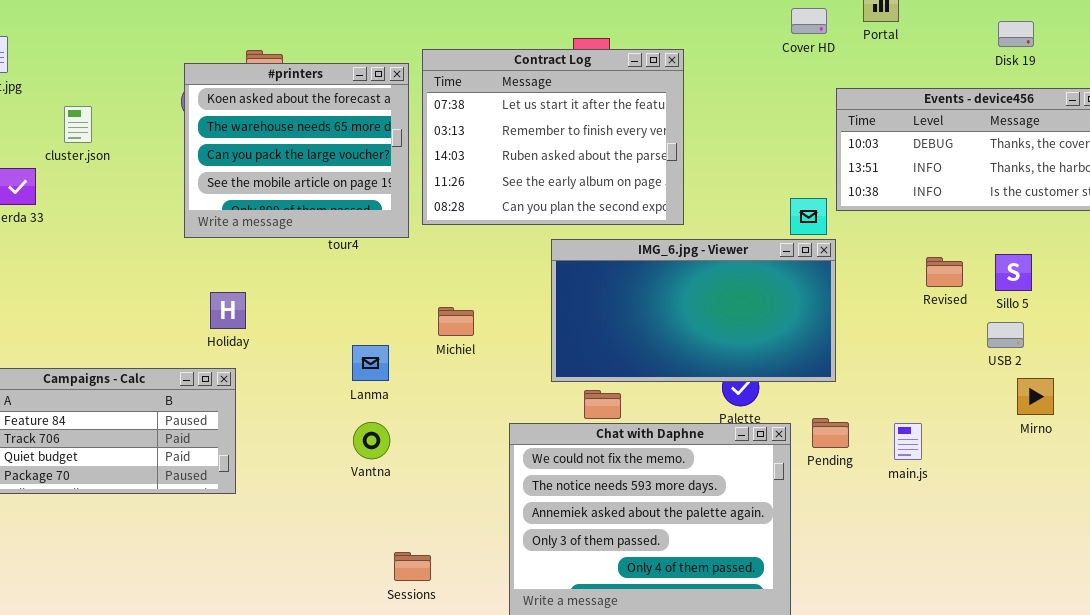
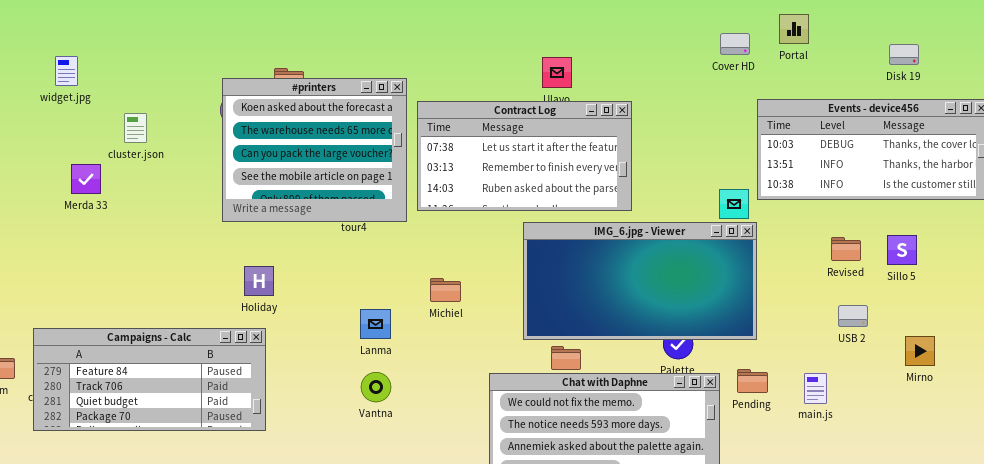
Contract Log: [422,49,684,225] -> [417,101,632,211], resized
USB 2: [987,322,1024,348] -> [838,305,868,327], moved

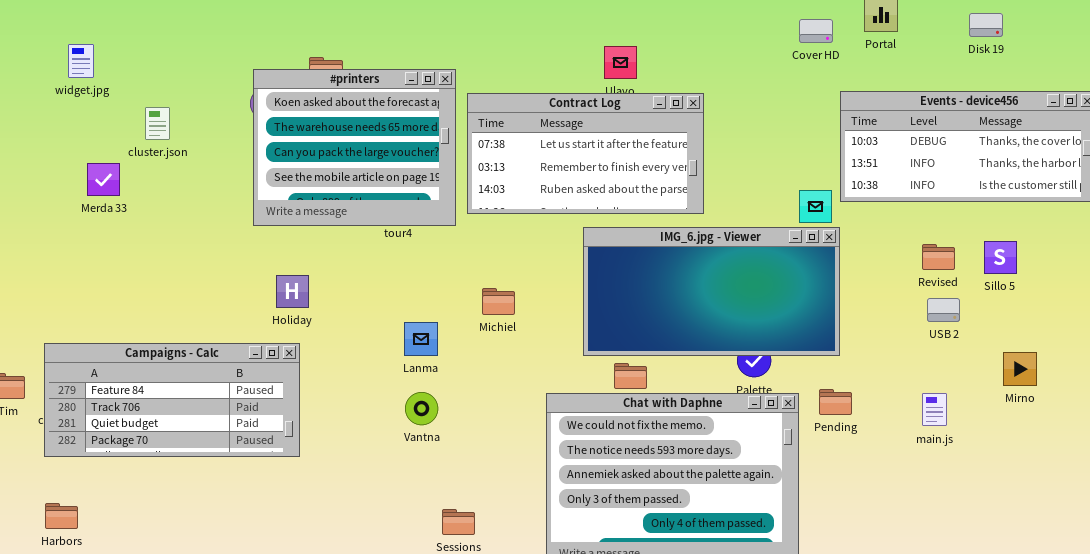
Disk 19: [889,44,919,65] -> [969,13,1003,37], moved
USB 2: [838,305,868,327] -> [927,298,960,322], moved
main.js: [804,373,827,404] -> [922,393,947,426], moved

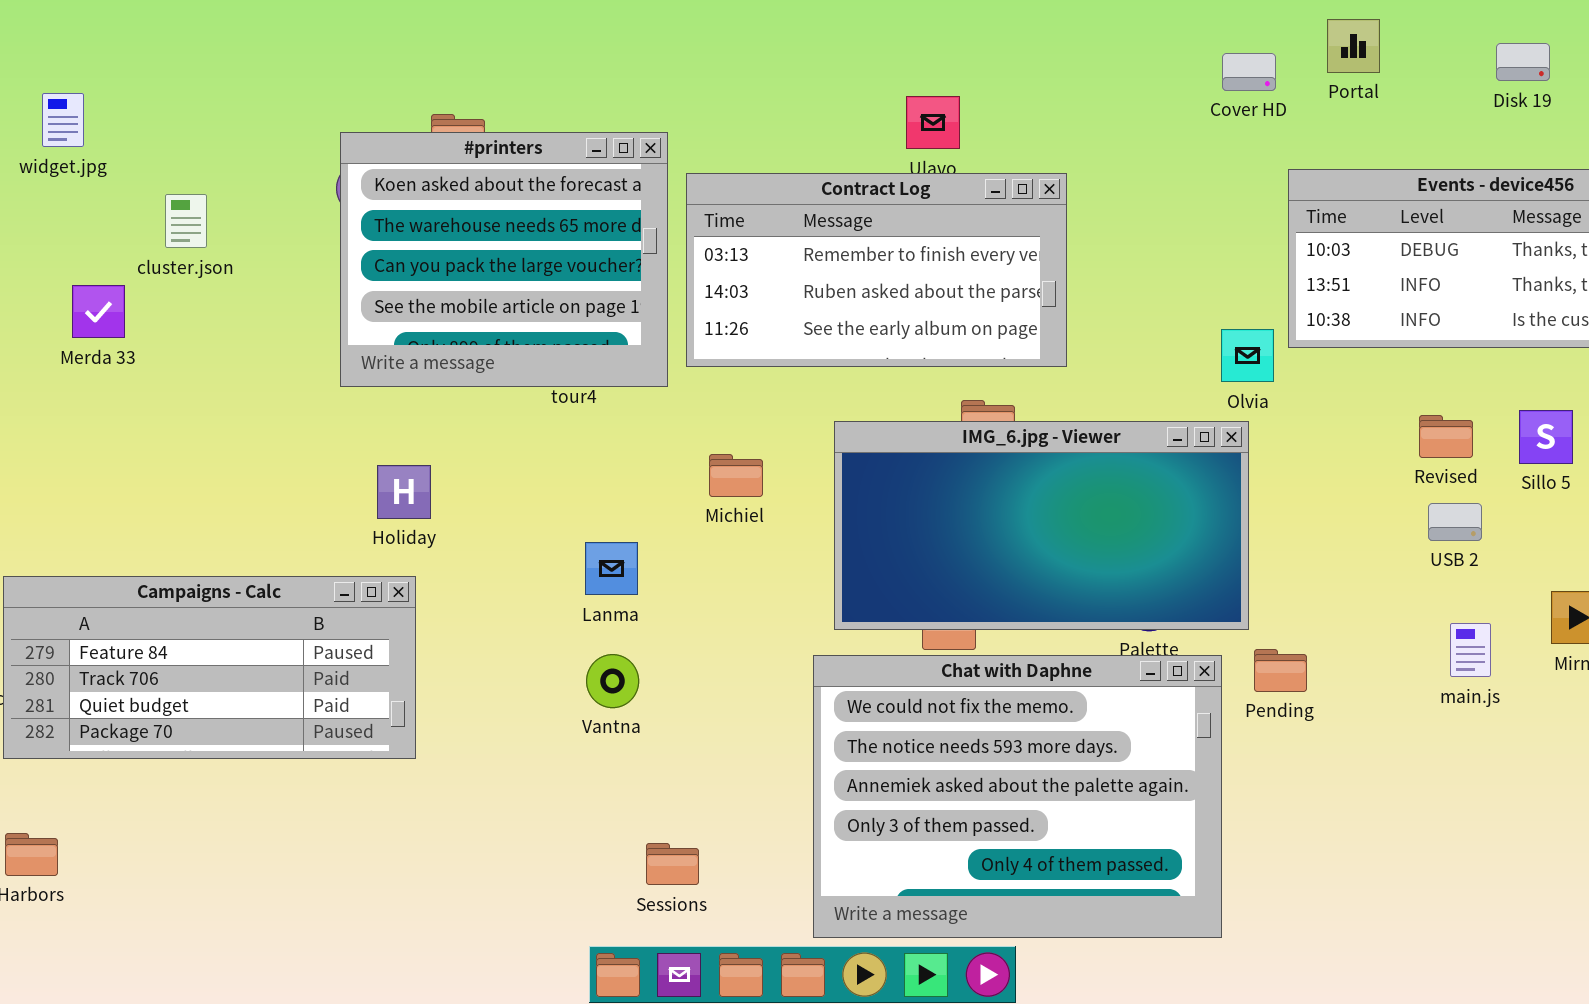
Contract Log: [467,93,704,214] -> [686,173,1067,367], scrolled down 1 row
IMG_6.jpg - Viewer: [583,227,840,356] -> [834,421,1249,630], moved
Michiel: [482,288,515,315] -> [709,454,763,497], moved
main.js: [922,393,947,426] -> [1450,623,1491,677], moved

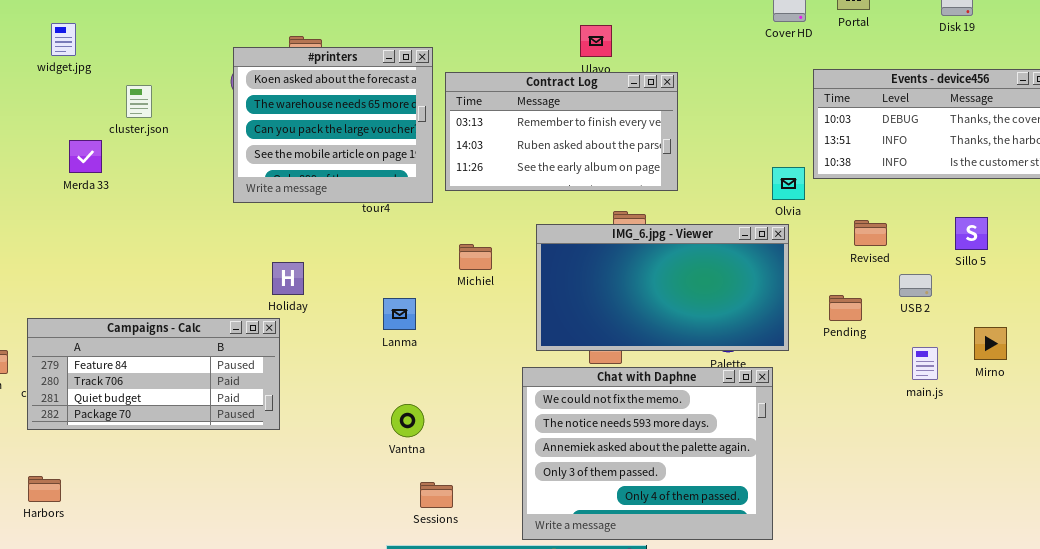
Revised: [1419,415,1473,458] -> [854,220,887,246], moved
Holiday: [377,465,431,519] -> [272,262,304,295], moved
Pending: [1254,649,1307,692] -> [829,295,862,321], moved
Vantna: [586,654,639,708] -> [391,404,424,437], moved

